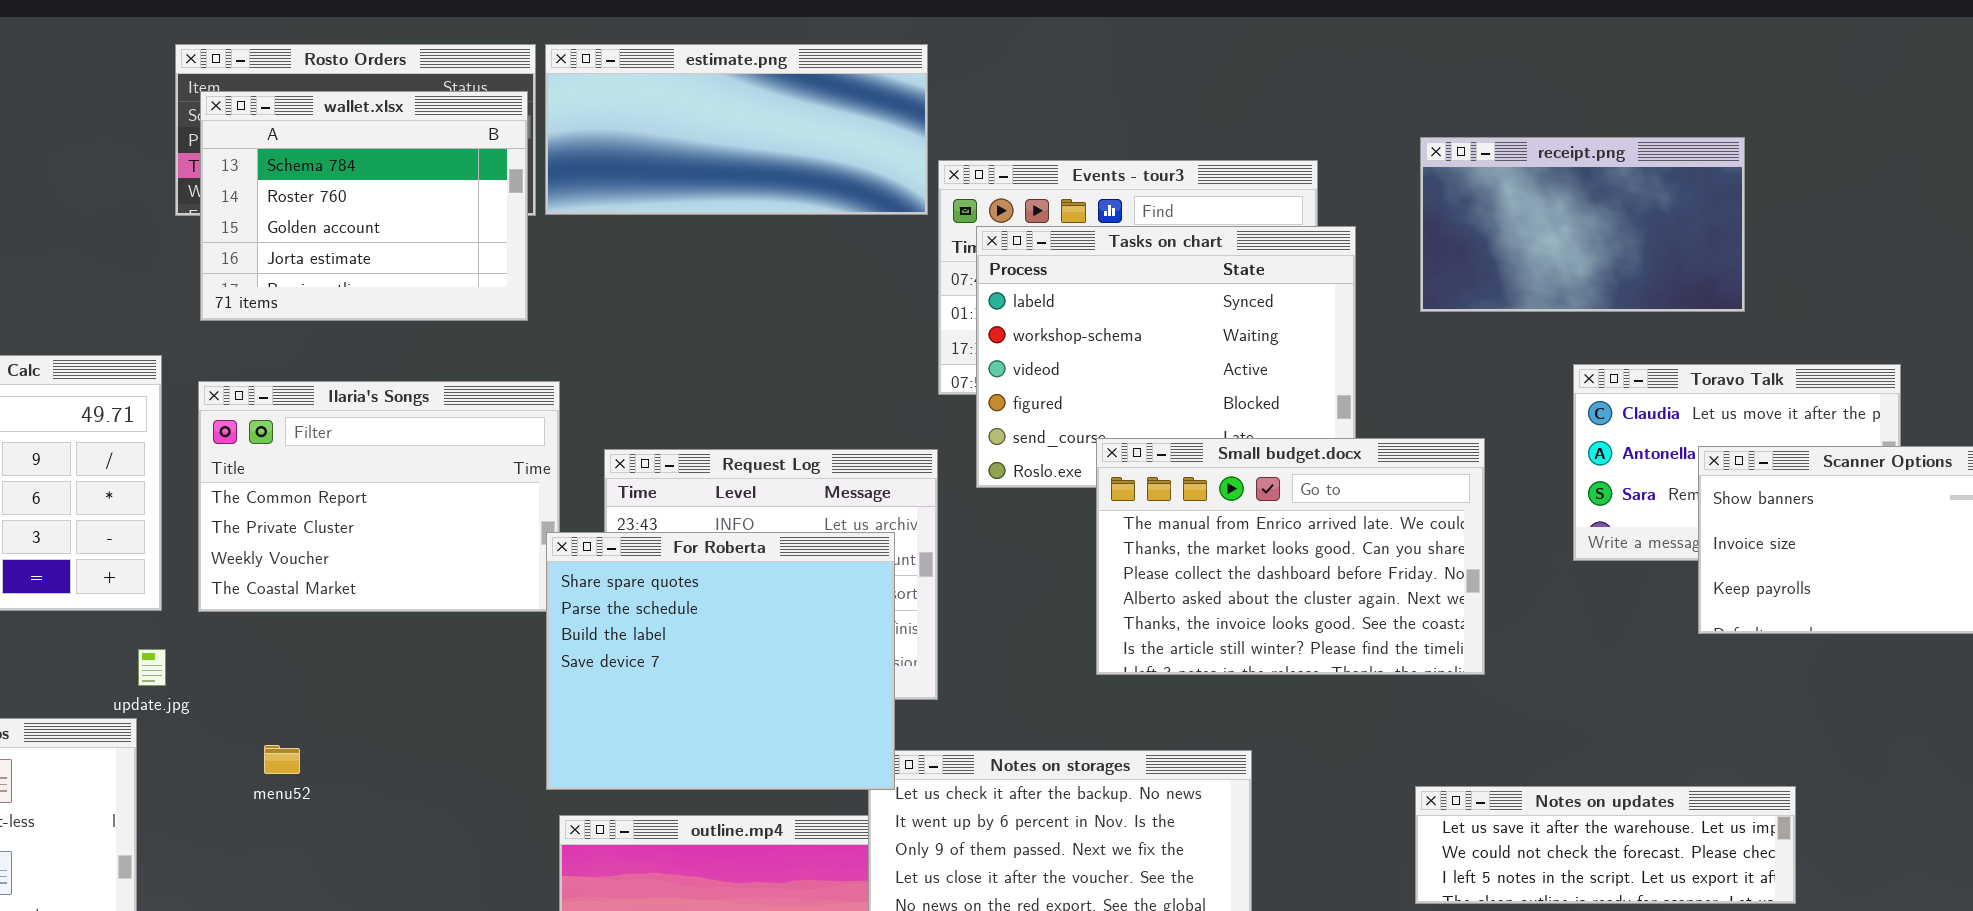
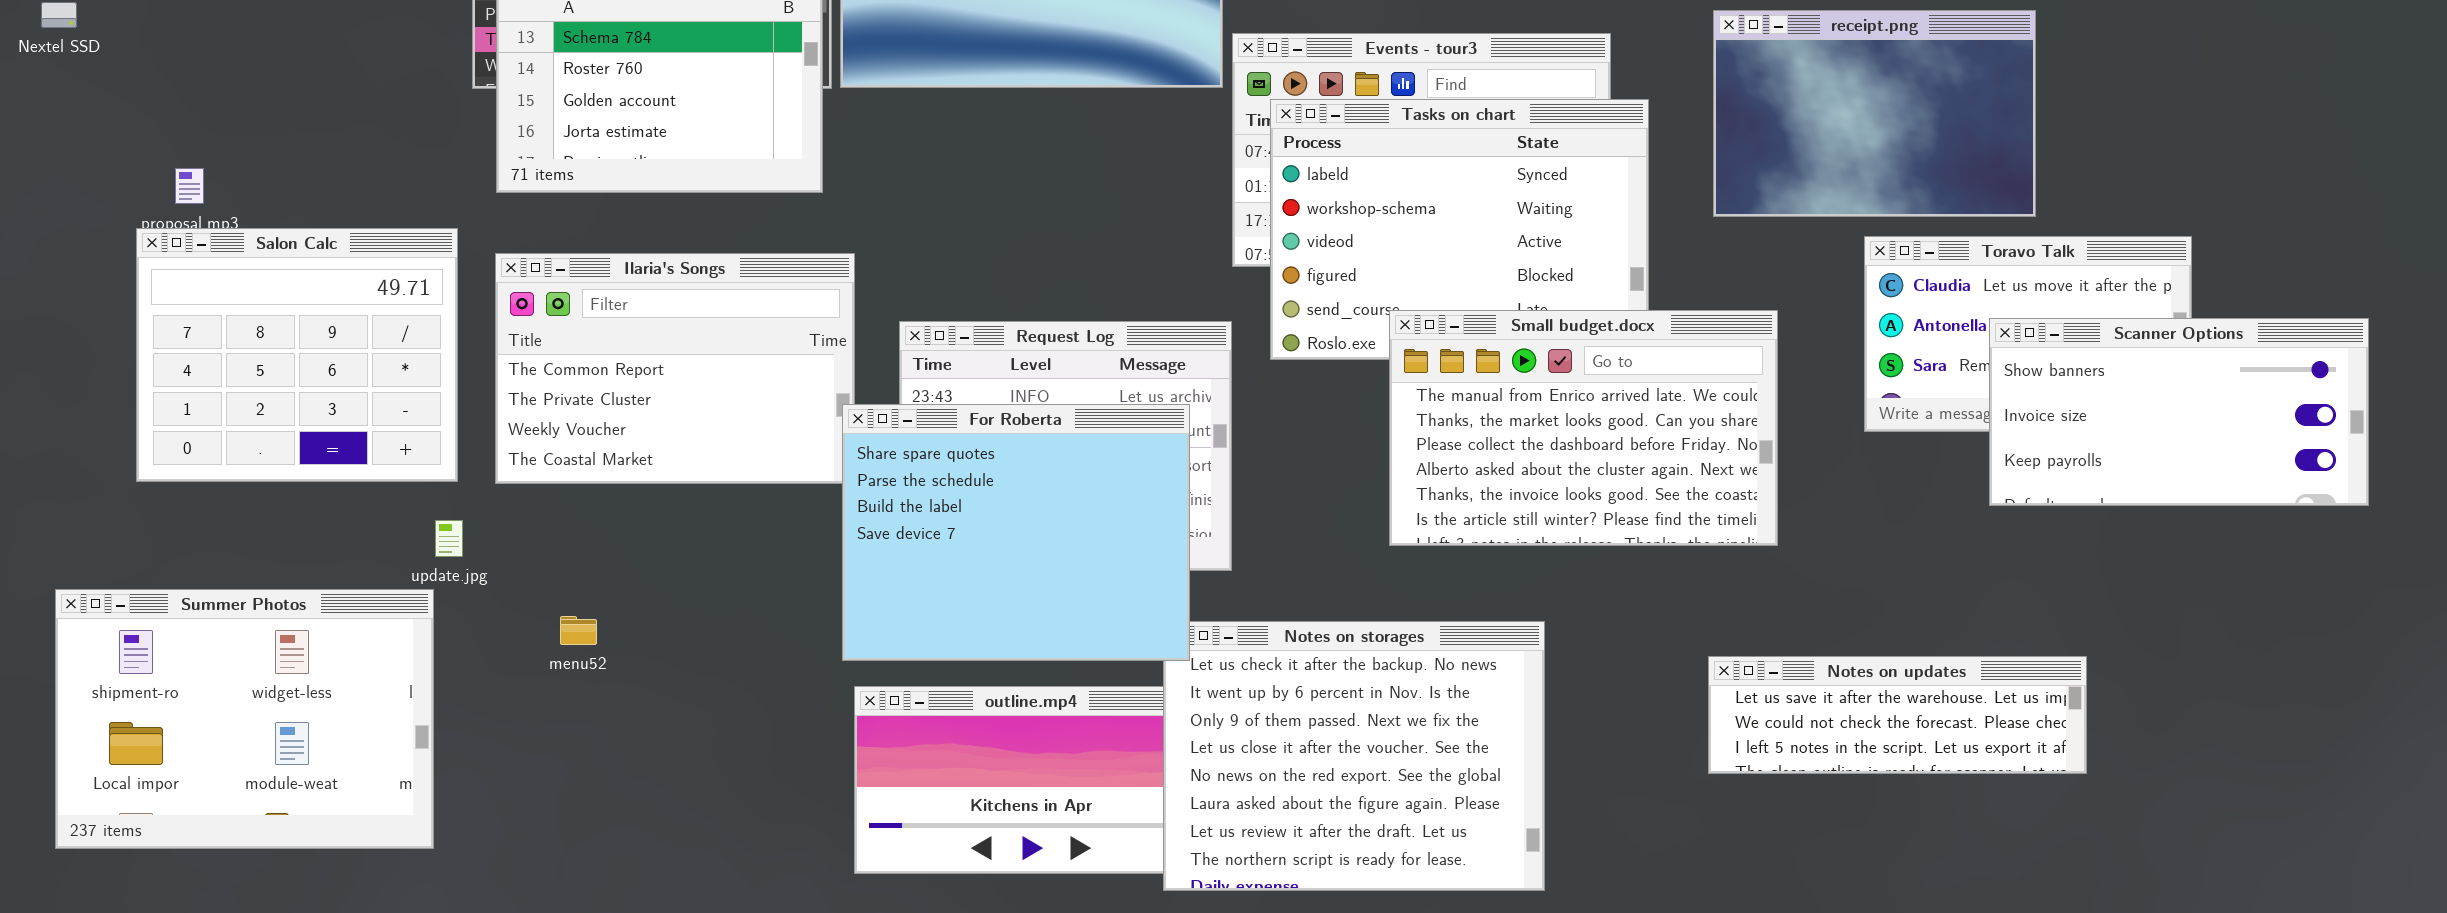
receipt.png: [1420,137,1745,312] -> [1713,10,2036,217], resized

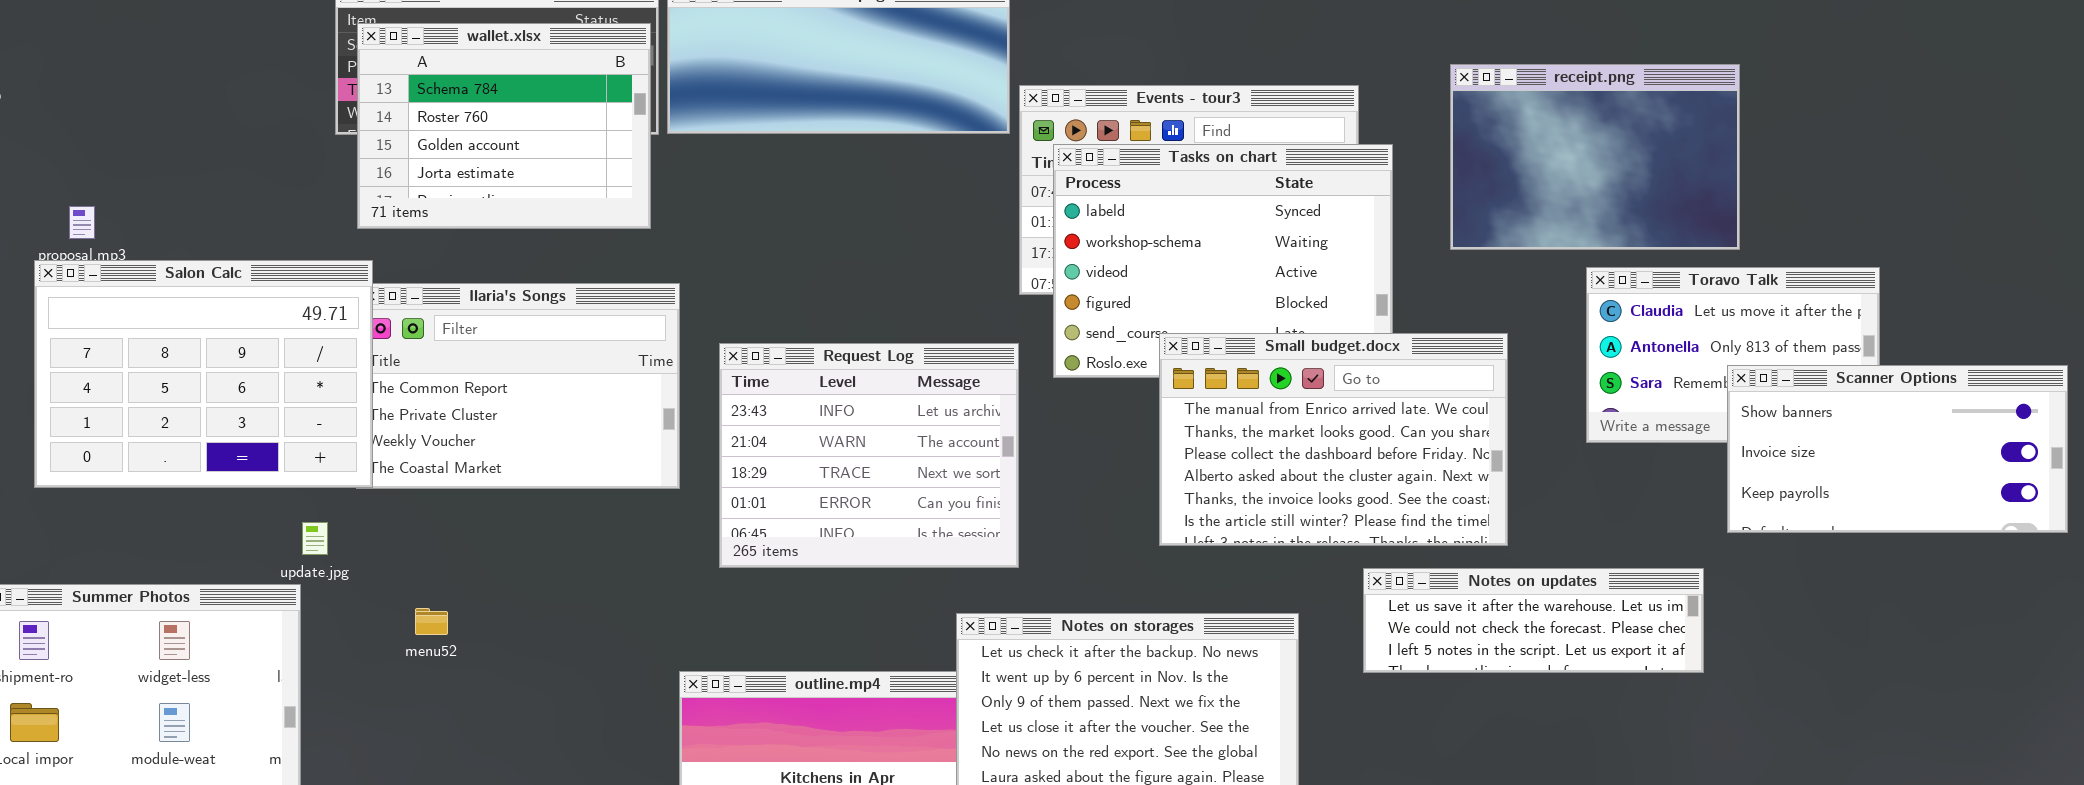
Salon Calc: [136,228,458,482] -> [34,260,373,488], resized
Scanner Options: [1989,318,2369,506] -> [1727,365,2068,533], moved
For Roberta: [842,404,1190,661] -> none, closed
Notes on updates: [1708,656,2087,774] -> [1363,568,1704,673], moved

